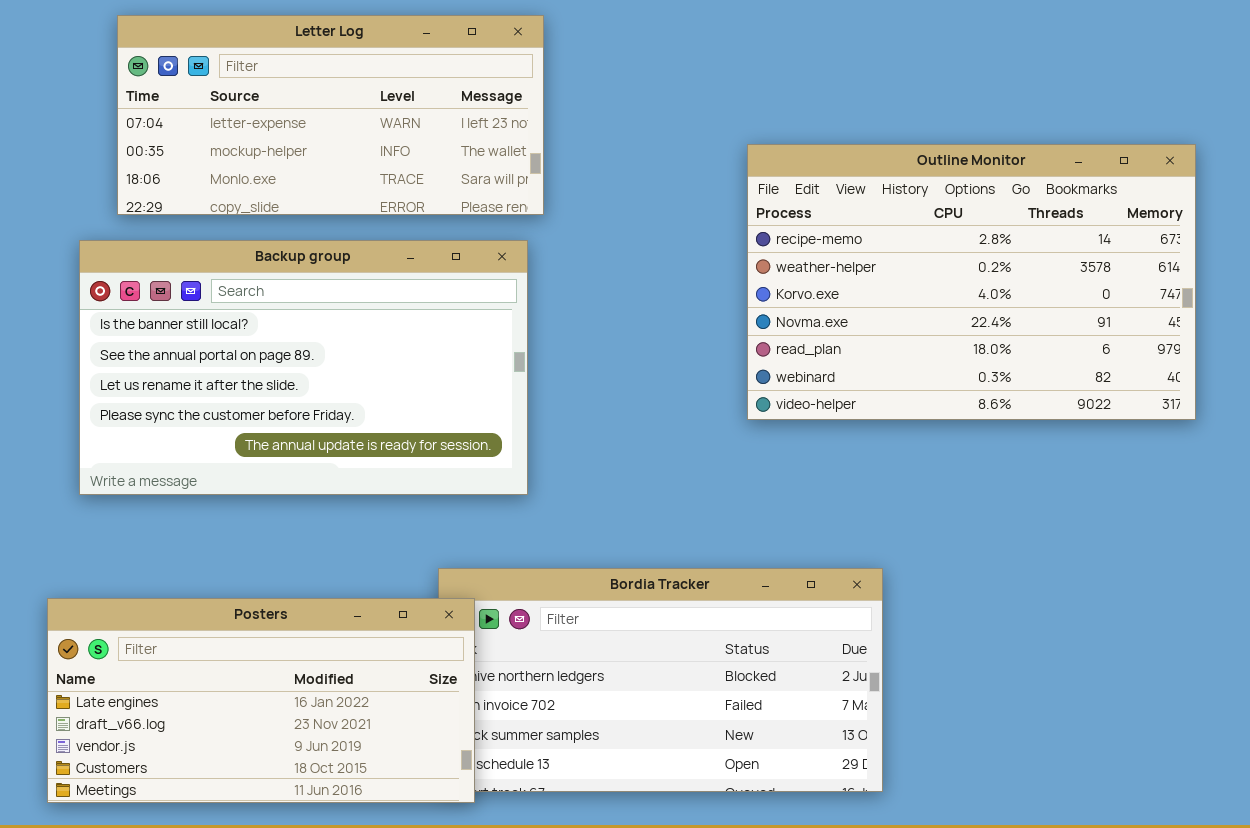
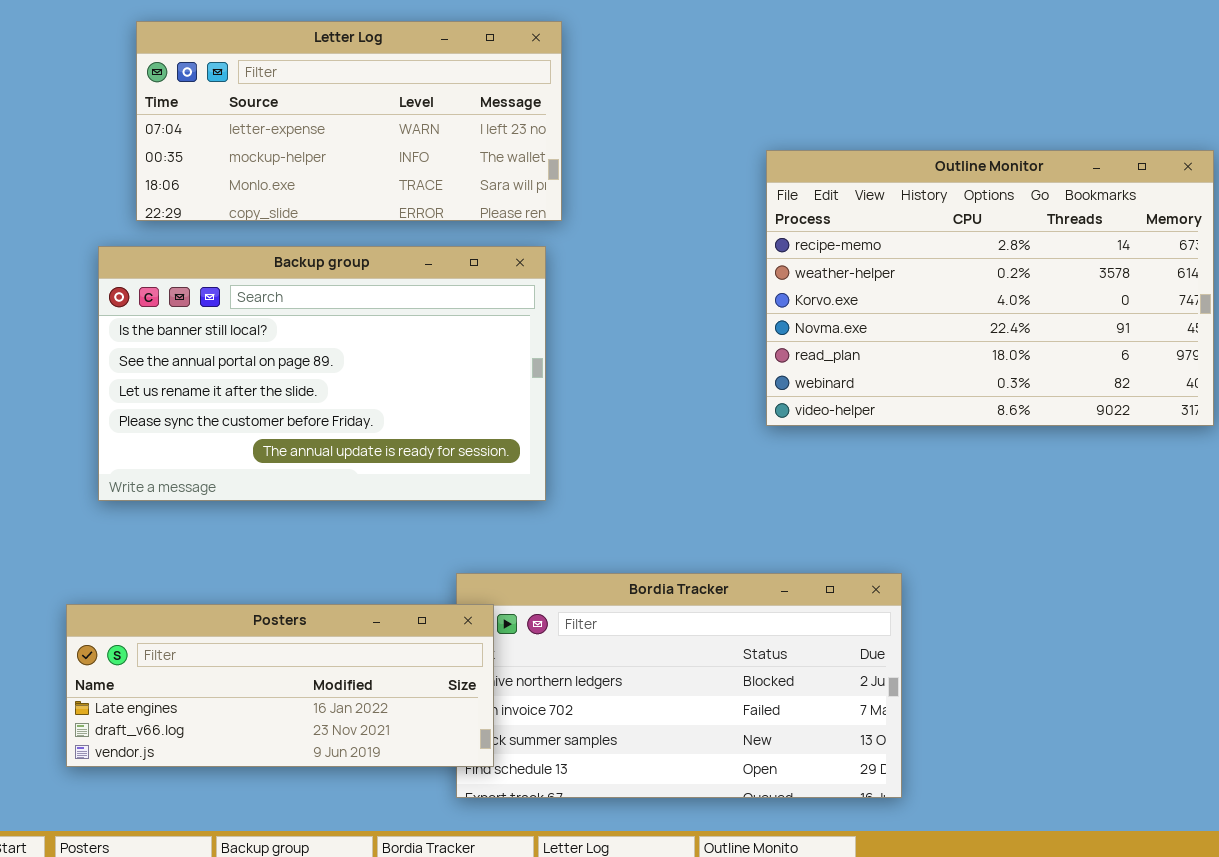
Posters: [47,598,475,803] -> [66,604,494,767], resized

